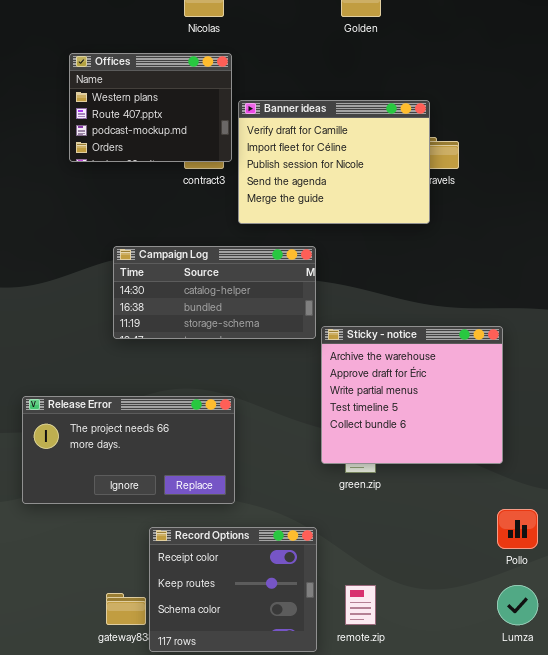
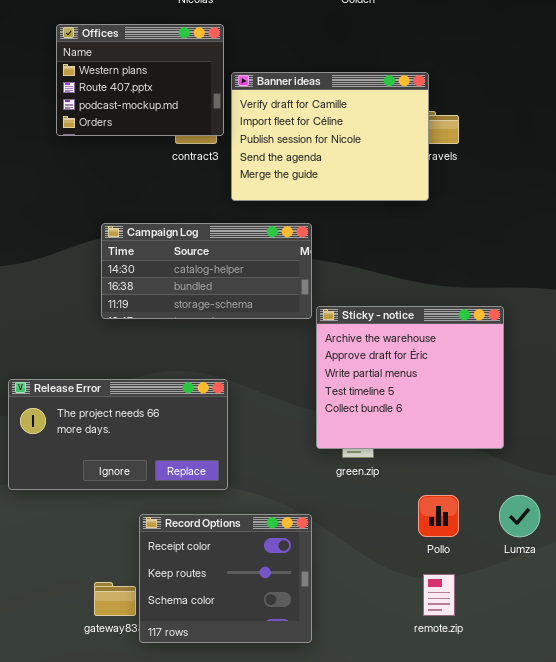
Pollo: [497,509,538,549] -> [418,495,459,537], moved
remote.zip: [345,585,376,625] -> [423,574,455,616], moved
Lumza: [497,585,538,625] -> [499,495,540,537], moved

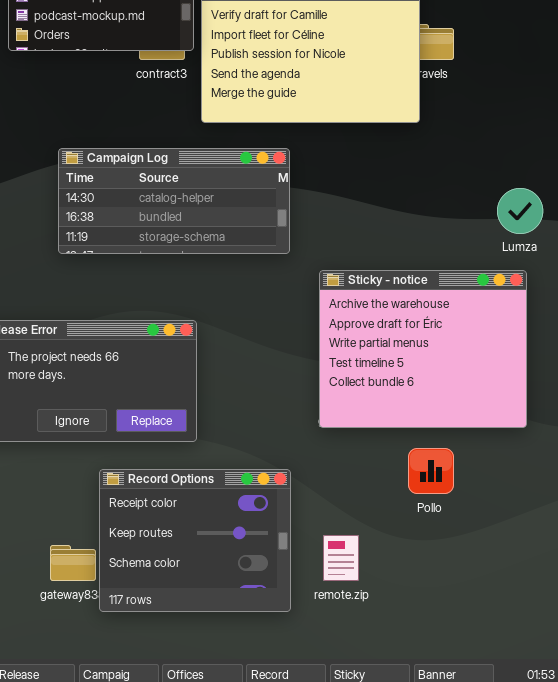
Sticky - notice: [316,306,504,449] -> [319,270,527,428], moved
Lumza: [499,495,540,537] -> [497,188,543,234], moved
remote.zip: [423,574,455,616] -> [323,535,359,581], moved

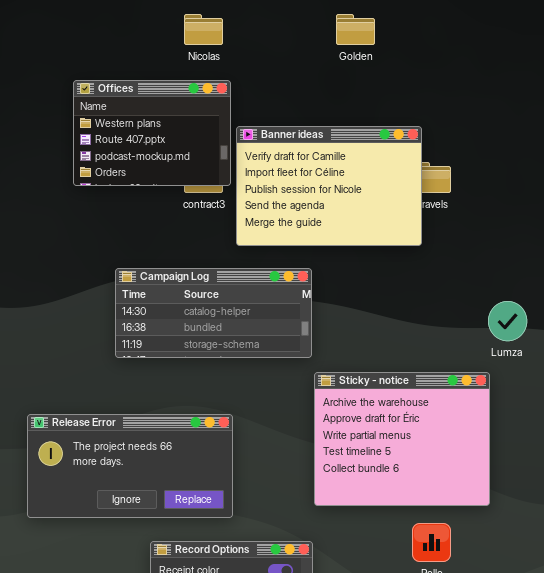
Sticky - notice: [319,270,527,428] -> [314,372,490,506], moved

